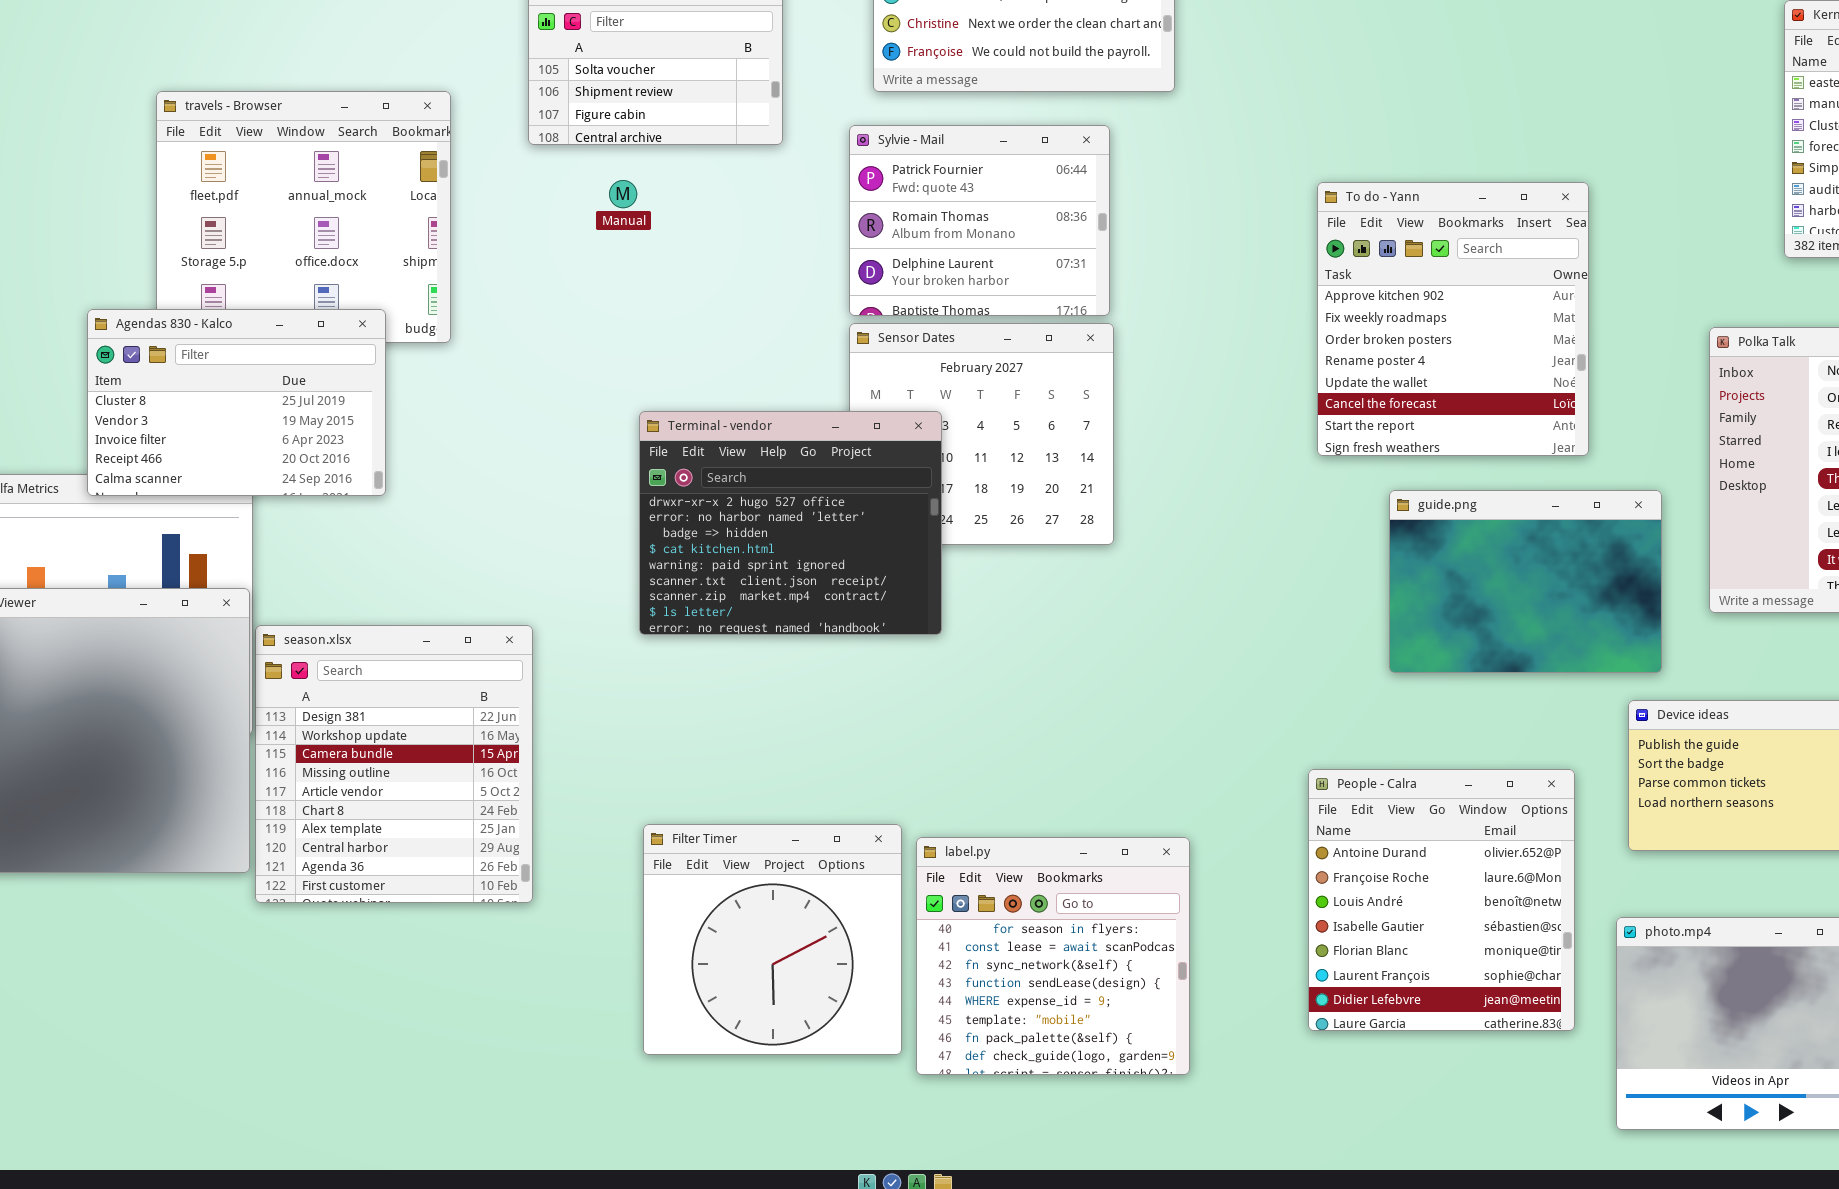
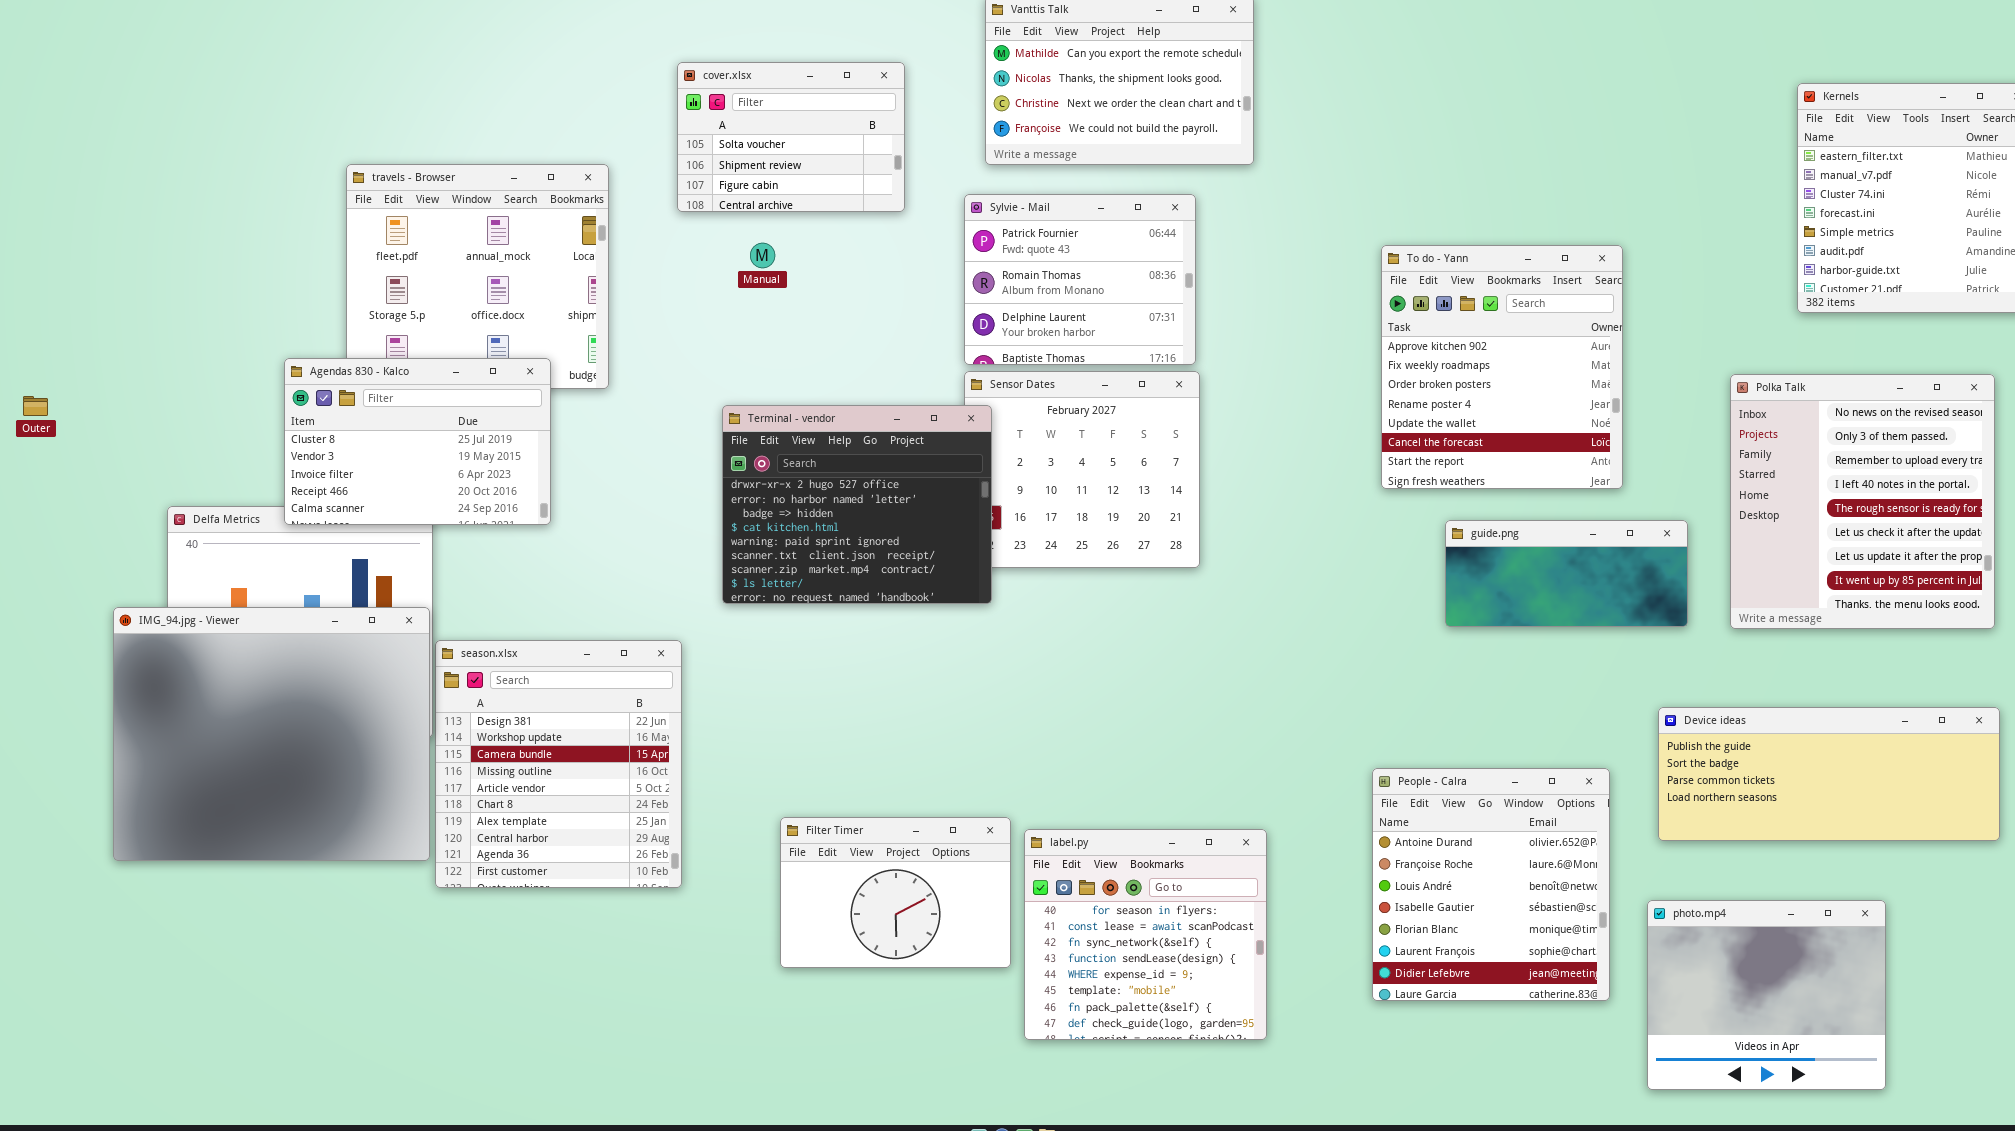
Terminal - vendor: [639,411,942,635] -> [722,405,992,604], moved
guide.png: [1389,490,1662,673] -> [1445,520,1688,627], resized
Filter Timer: [643,824,902,1055] -> [780,817,1011,968], resized

